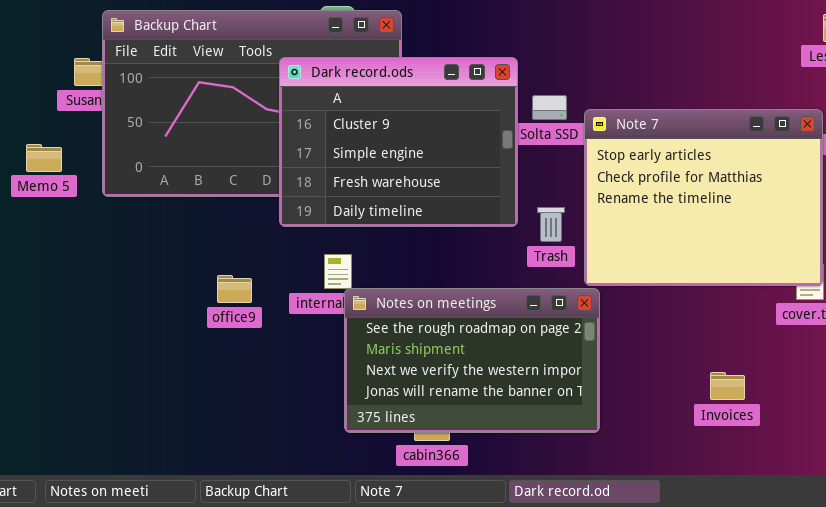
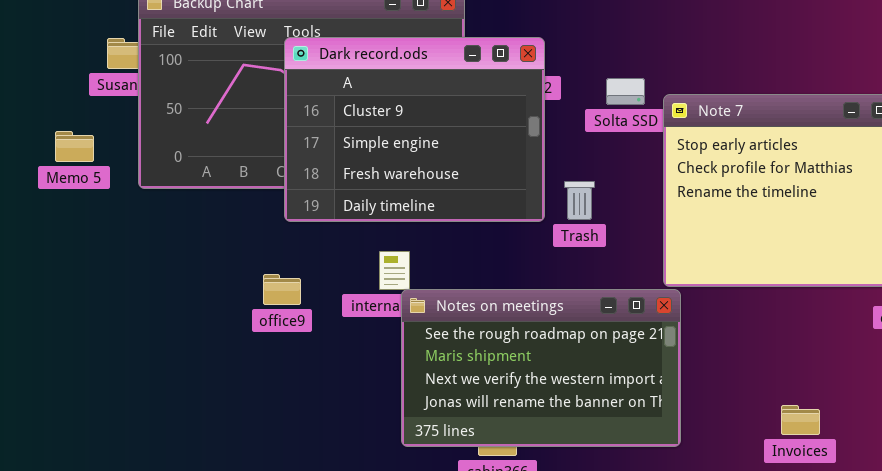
Dark record.ods: [279,57,518,227] -> [284,37,545,222], moved
Trash: [537,207,565,242] -> [564,181,595,220], moved
Invoices: [710,372,745,400] -> [781,405,820,435], moved

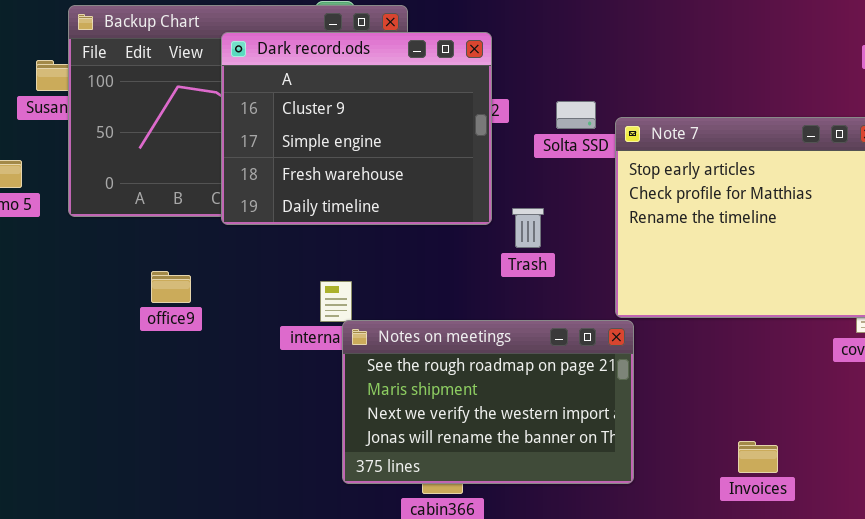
Dark record.ods: [284,37,545,222] -> [221,32,492,225], moved
office9: [263,274,301,305] -> [151,271,191,303], moved

